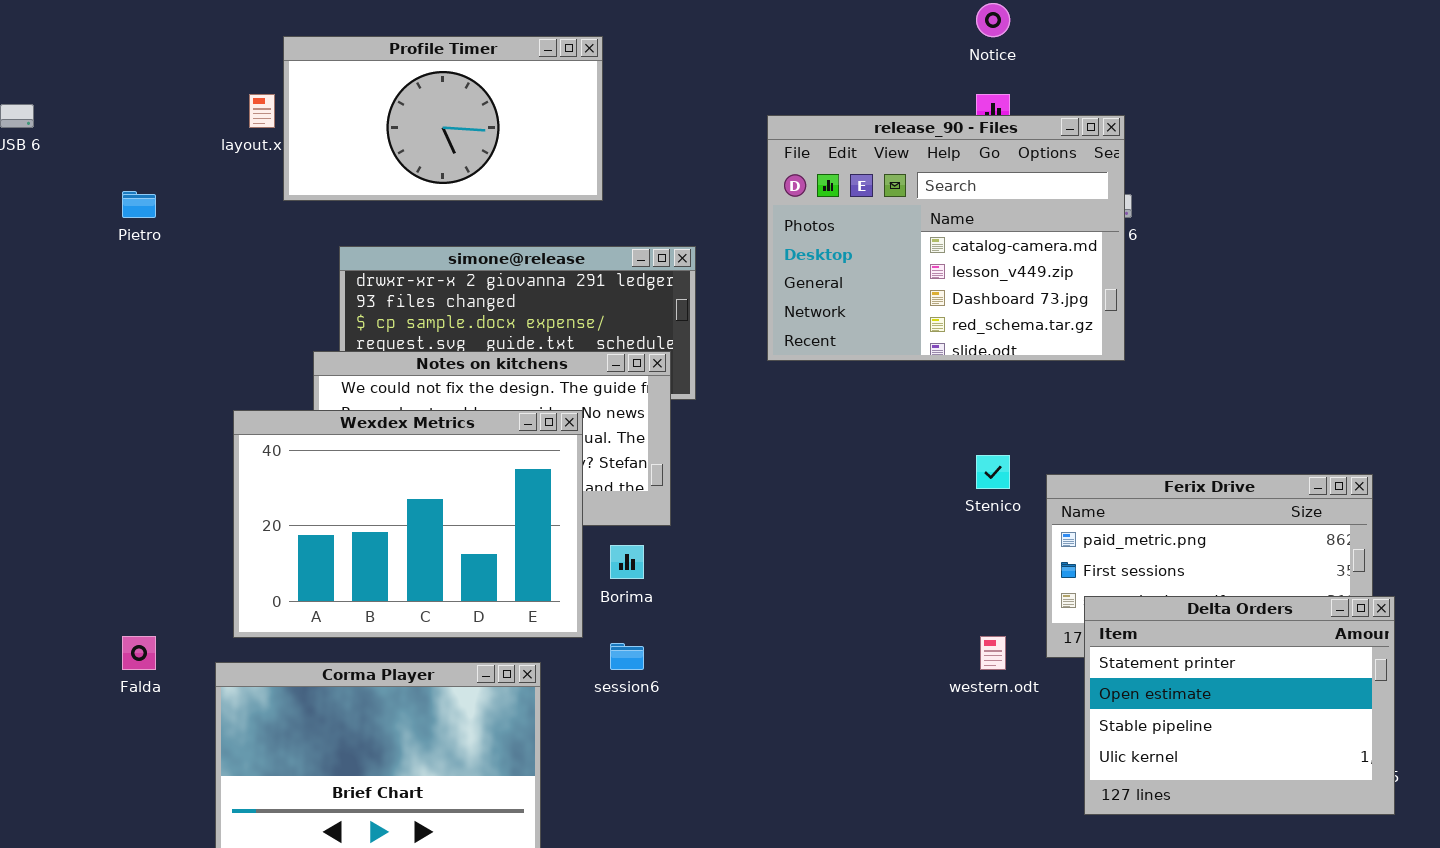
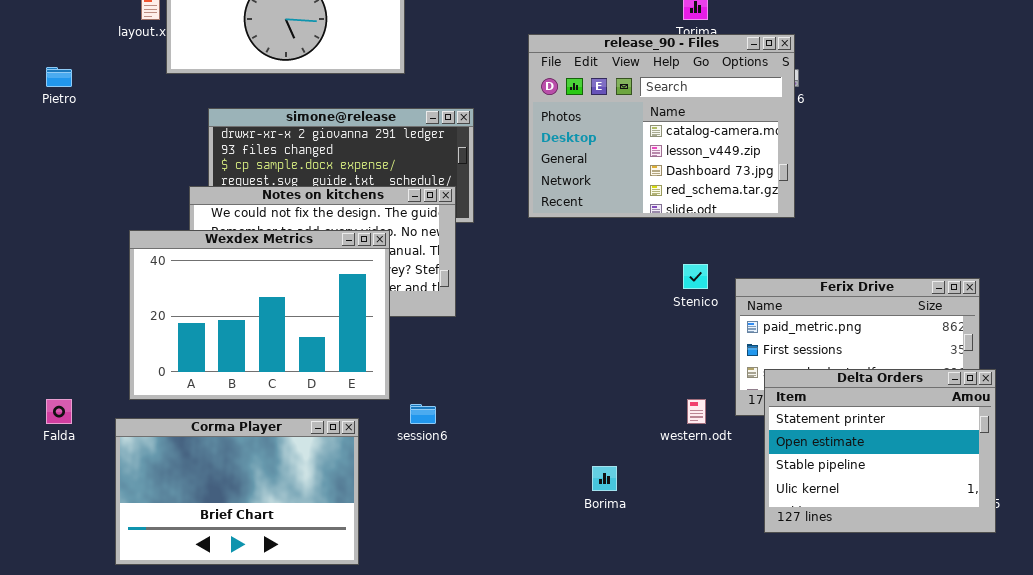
release_90 - Files: [767,115,1125,361] -> [528,34,795,218], moved
Borima: [610,545,644,579] -> [592,466,617,491], moved

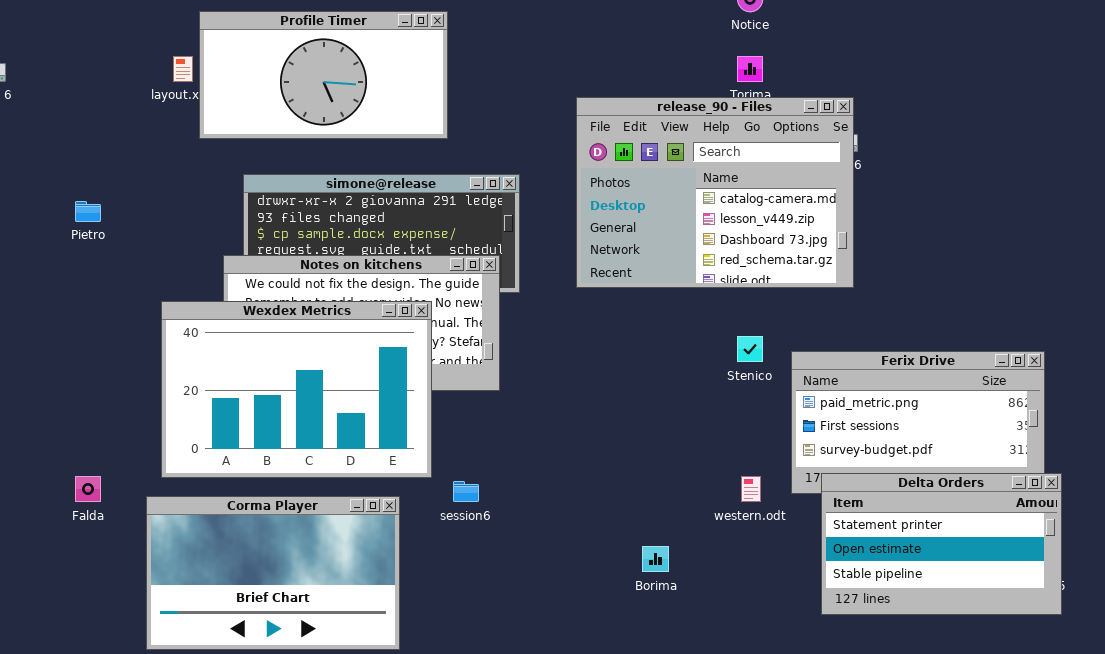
Pietro: [46,67,72,87] -> [75,201,101,222], moved
Delta Orders: [764,369,996,533] -> [821,473,1062,615], resized

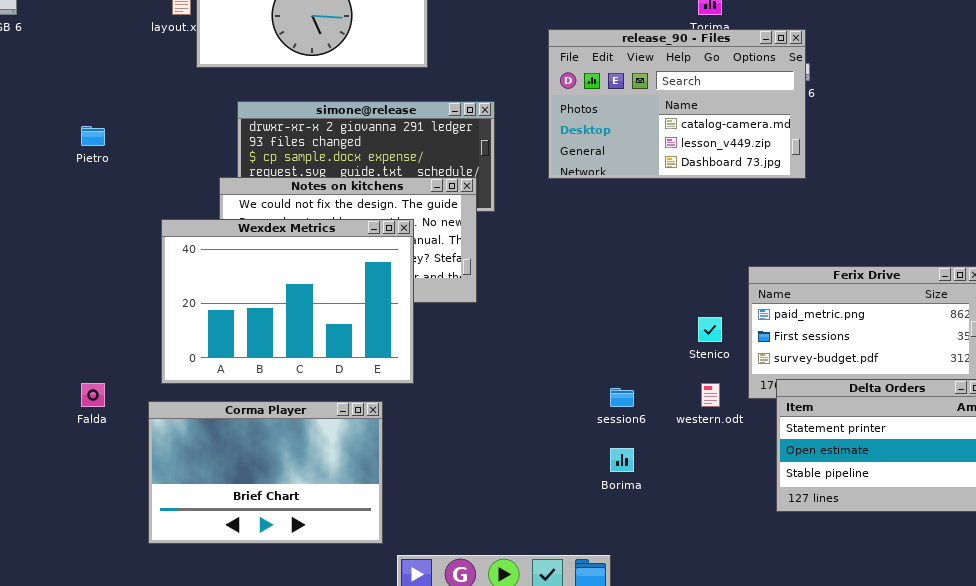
release_90 - Files: [576,97,854,288] -> [548,29,806,179], resized
Stenico: [737,336,763,362] -> [698,317,722,342], moved
session6: [453,481,479,502] -> [610,388,634,407], moved

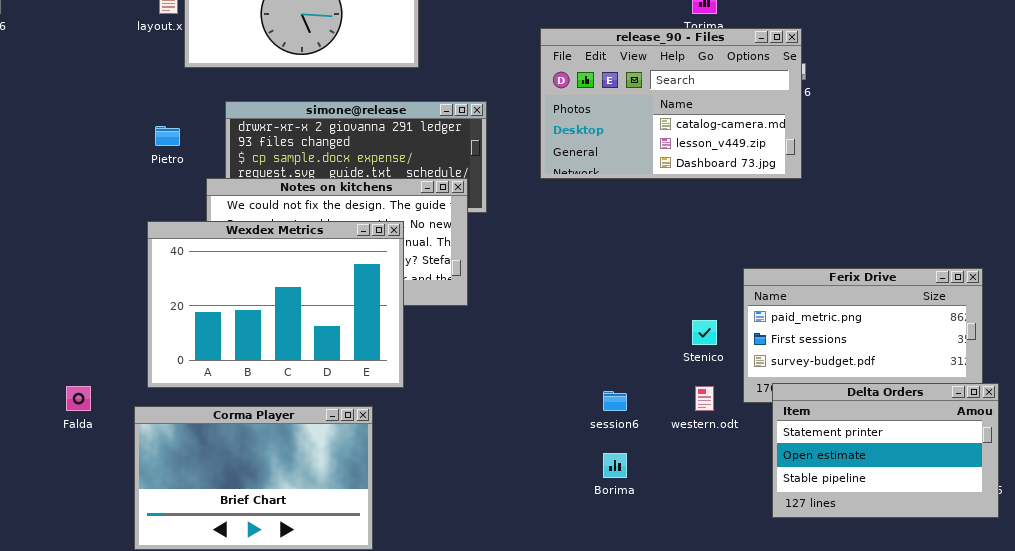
Pietro: [81,126,105,146] -> [155,126,180,146], moved

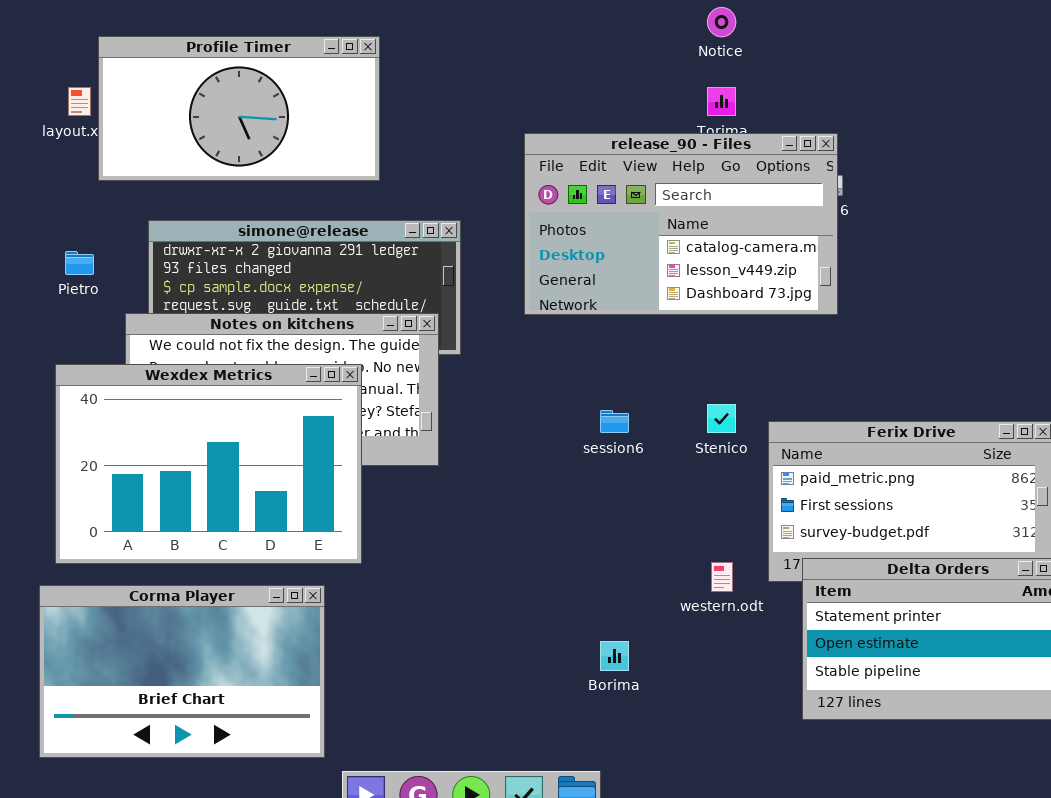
Stenico: [692,320,717,345] -> [707,404,736,433], moved
session6: [603,391,627,411] -> [600,410,629,433], moved

